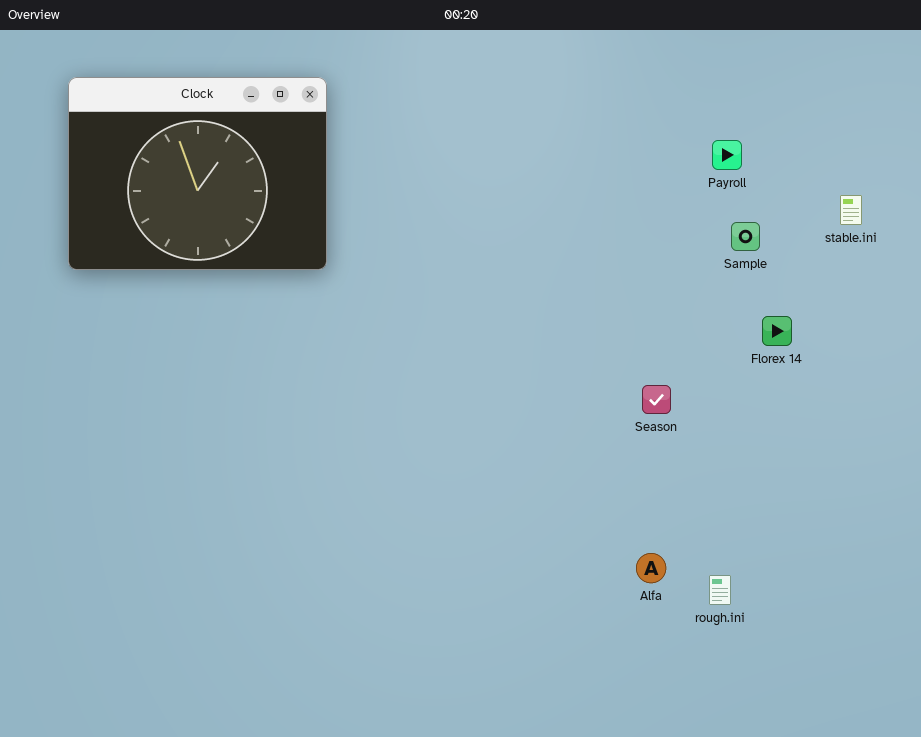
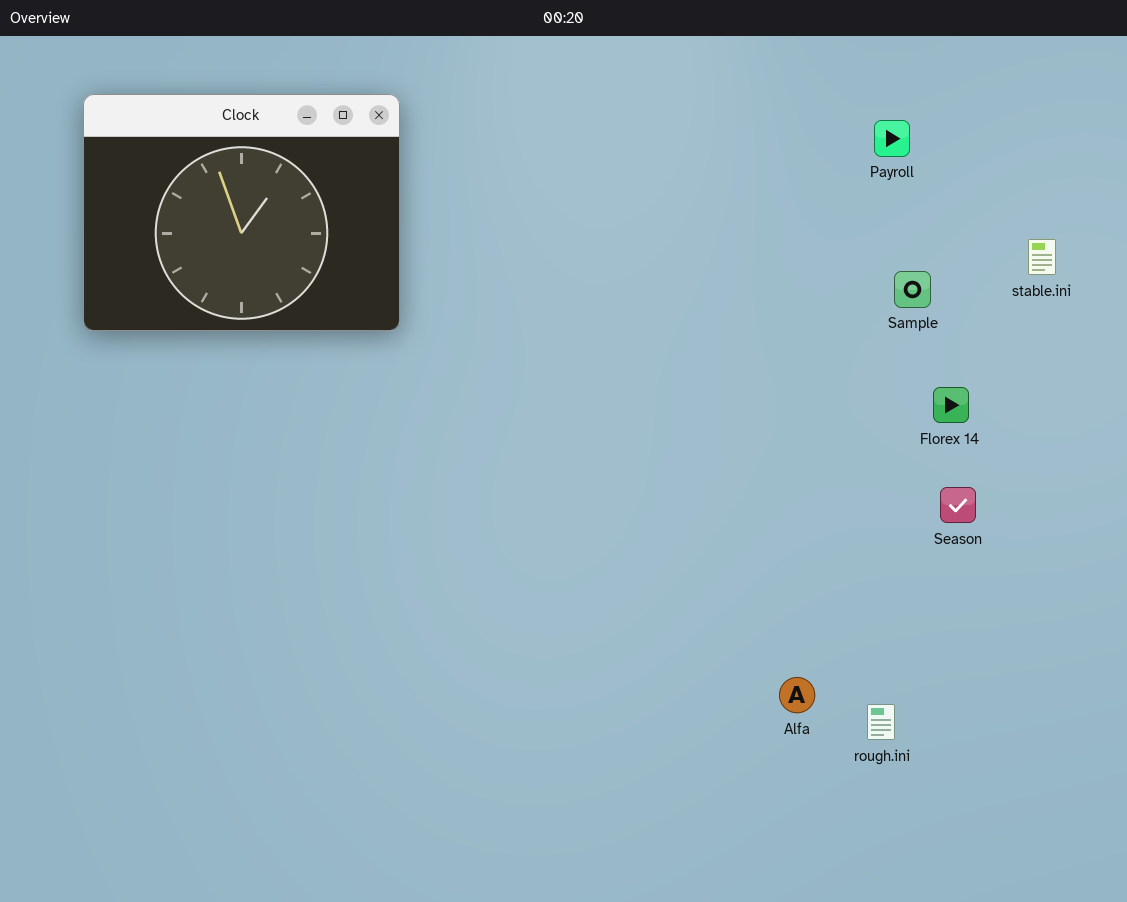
Payroll: [712,140,742,170] -> [874,120,910,157], moved
Season: [642,385,671,414] -> [940,487,976,523], moved

